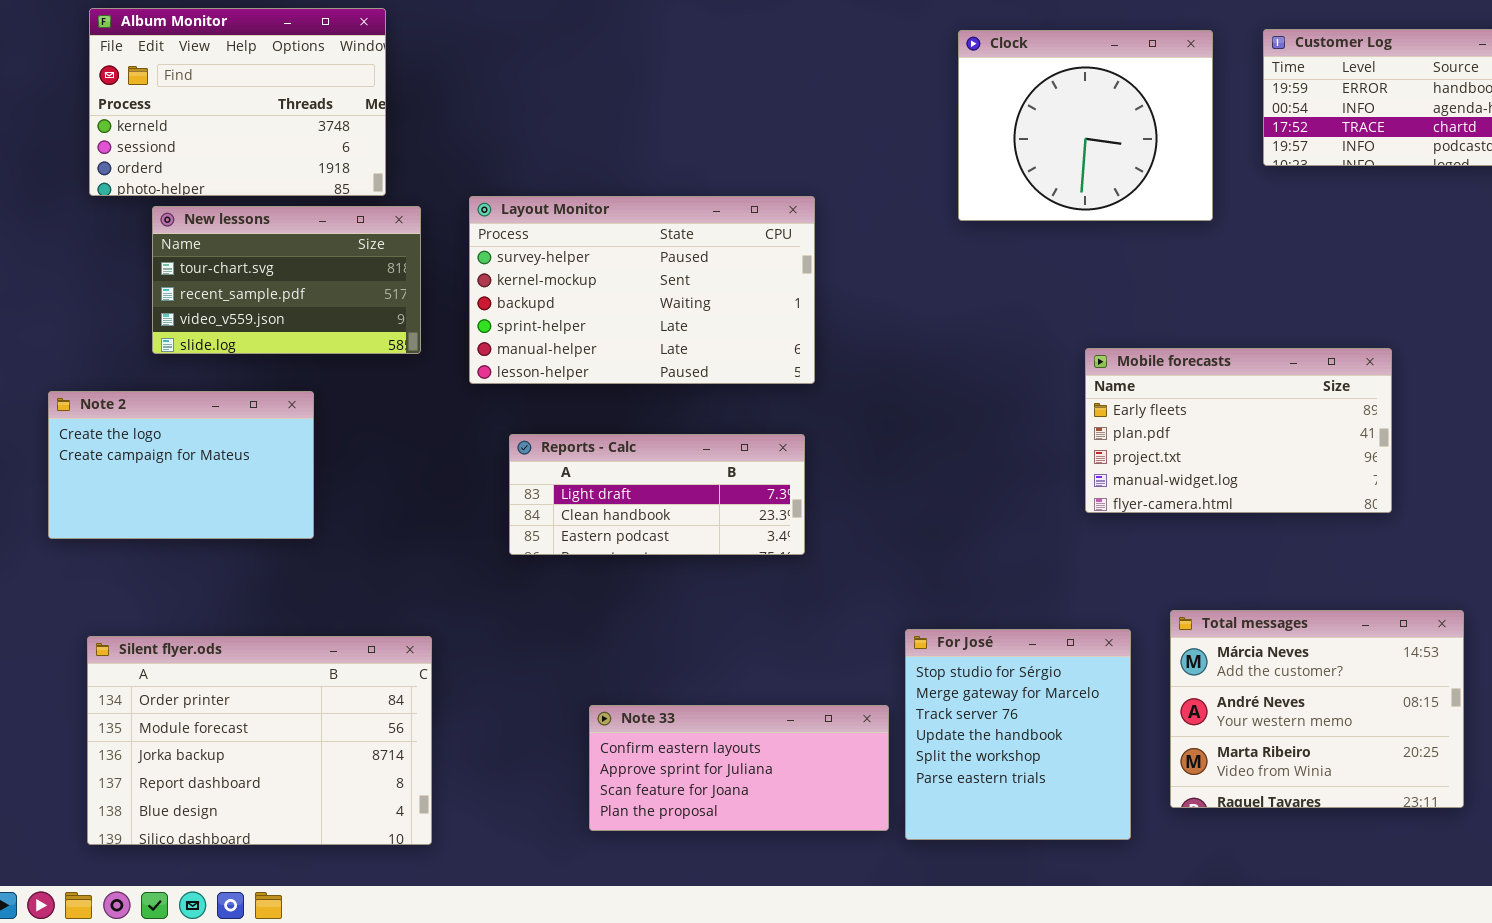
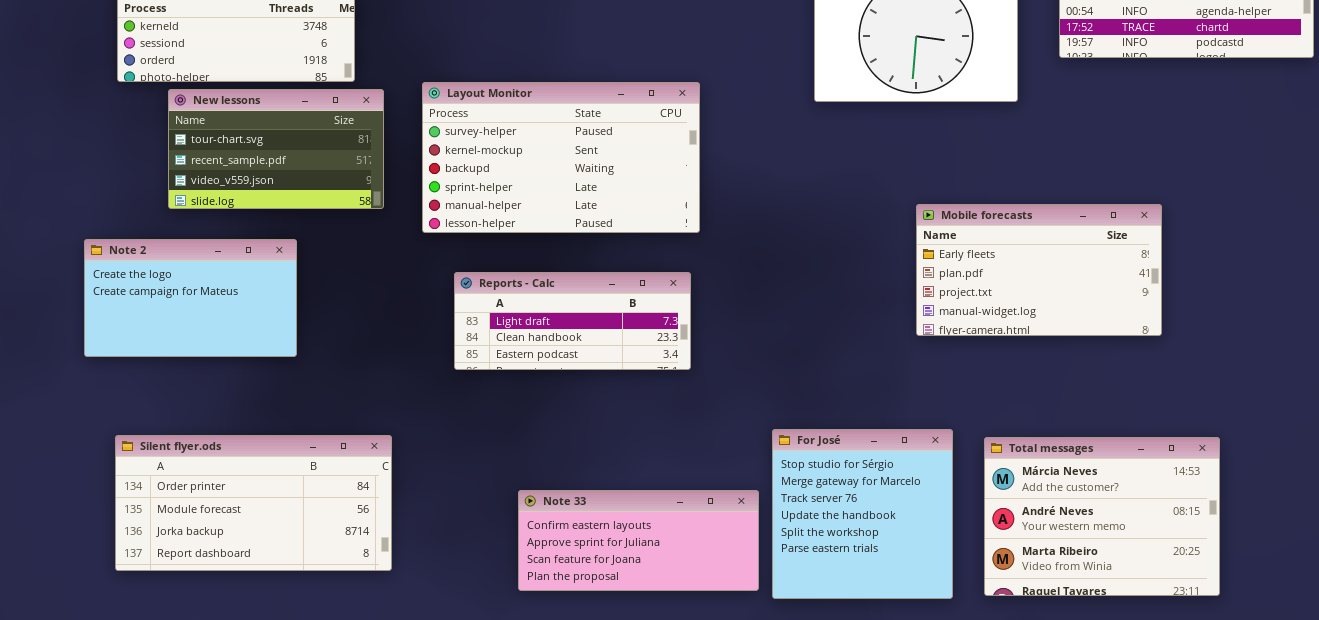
Total messages: [1170,610,1464,808] -> [984,437,1220,596], moved
Silent flyer.ods: [87,636,432,845] -> [115,435,392,571], resized

